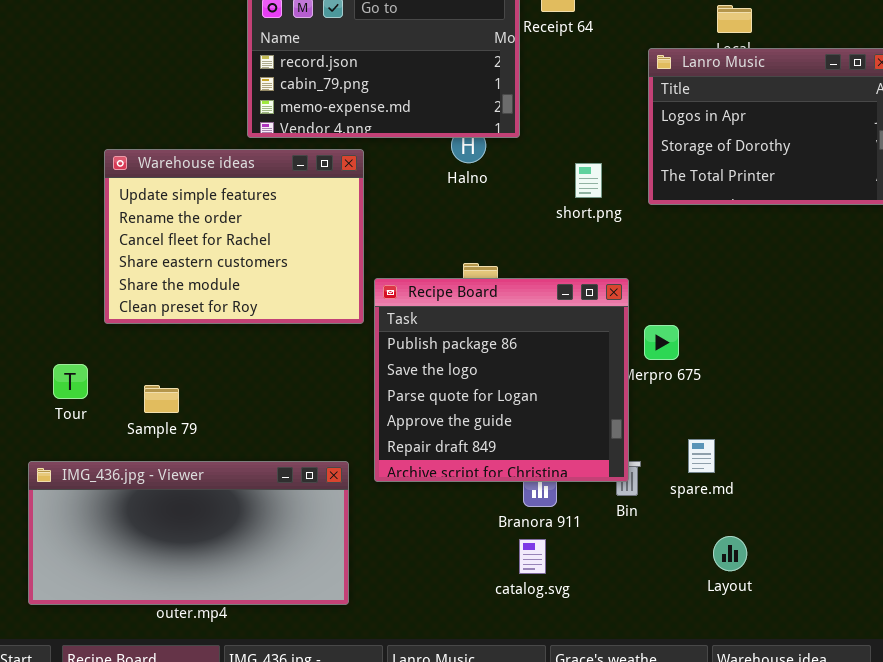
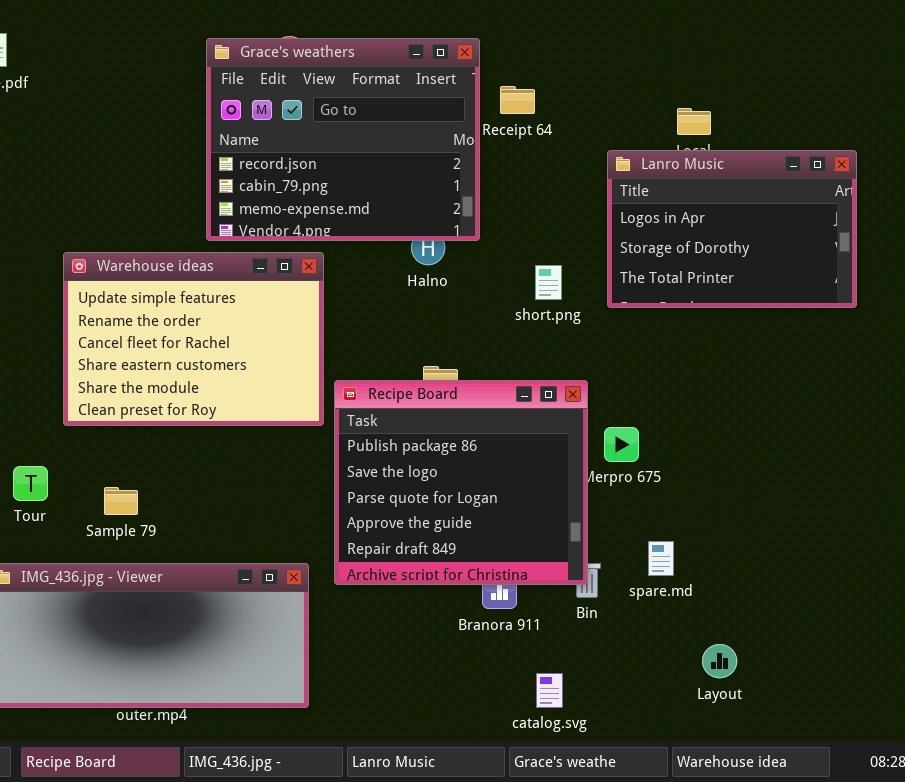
Layout: [713,536,747,571] -> [702,644,737,678], moved
catalog.svg: [519,539,546,574] -> [536,673,563,708], moved

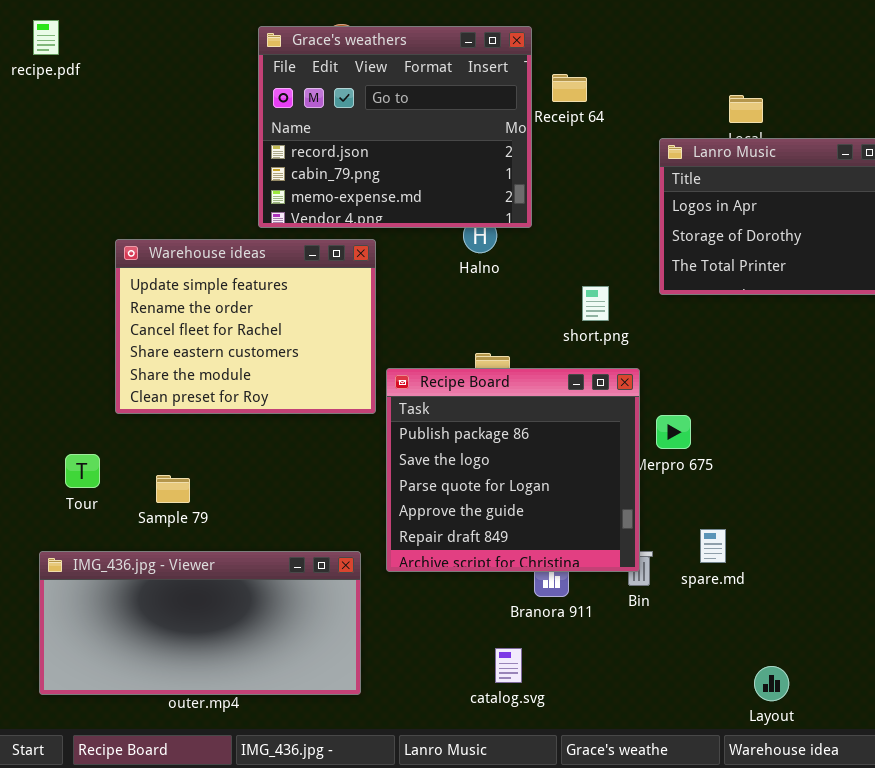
short.png: [535,265,562,300] -> [582,286,609,321], moved
Layout: [702,644,737,678] -> [754,666,789,701], moved
catalog.svg: [536,673,563,708] -> [495,648,522,683], moved

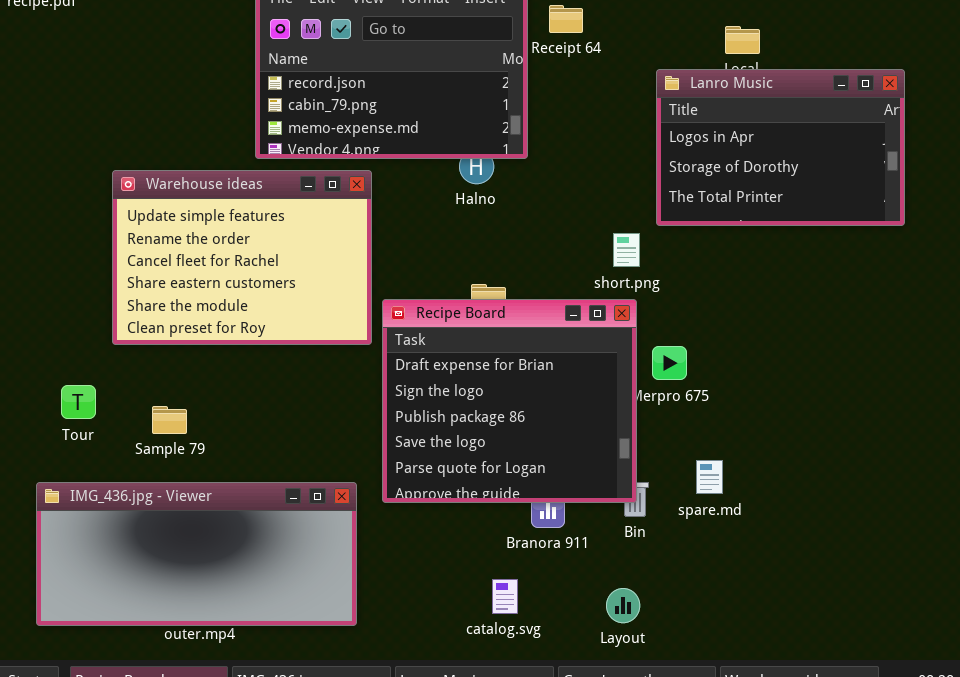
short.png: [582,286,609,321] -> [613,233,640,267], moved
Recipe Board: [386,368,640,572] -> [382,299,637,503], scrolled up 2 rows
Layout: [754,666,789,701] -> [606,588,640,623], moved

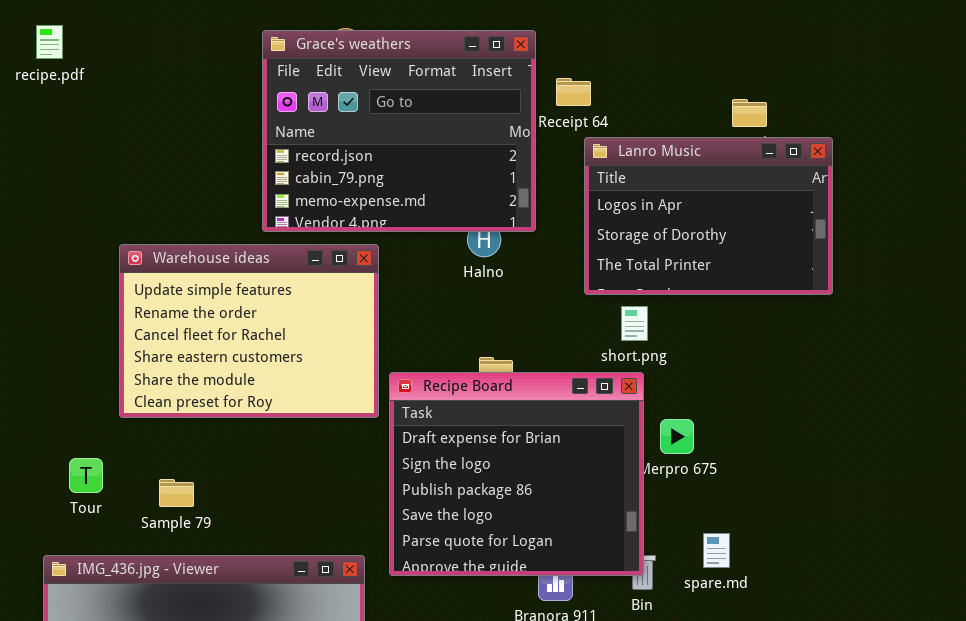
Lanro Music: [656,69,905,226] -> [584,137,833,295], moved

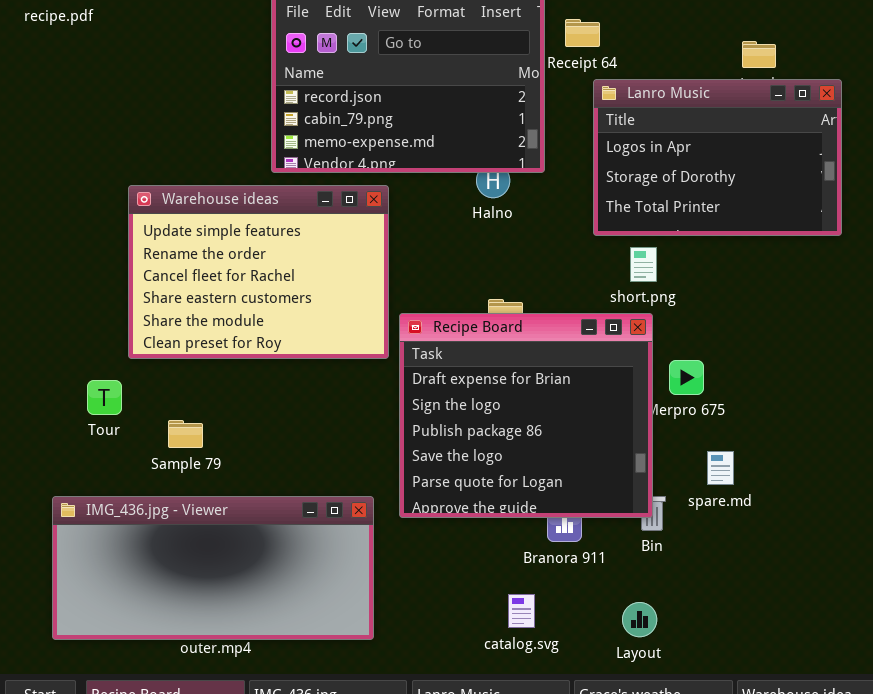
Tour: [69,458,103,493] -> [87,380,122,415], moved
spare.md: [703,533,730,568] -> [707,451,734,485], moved

